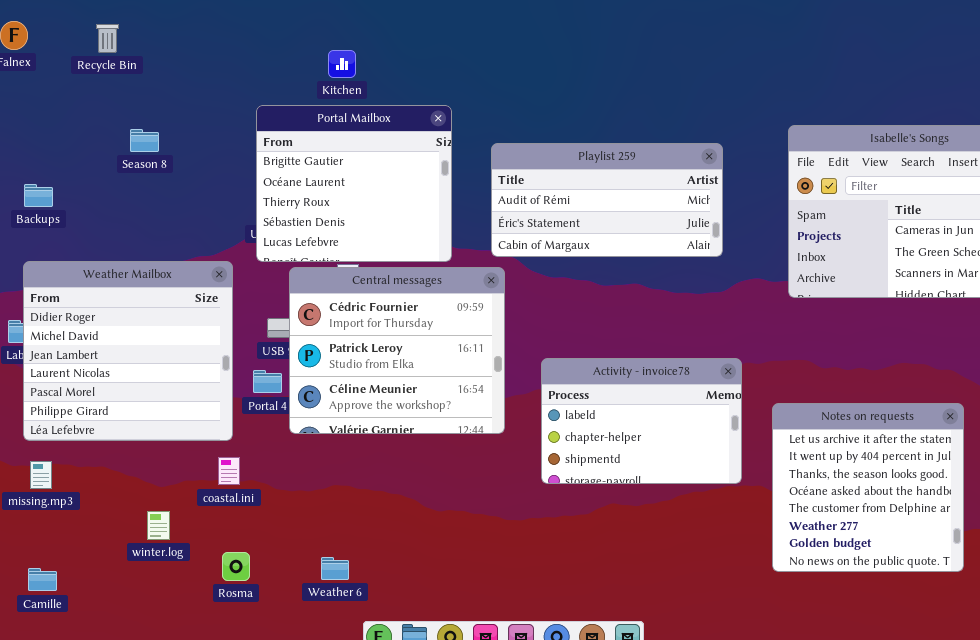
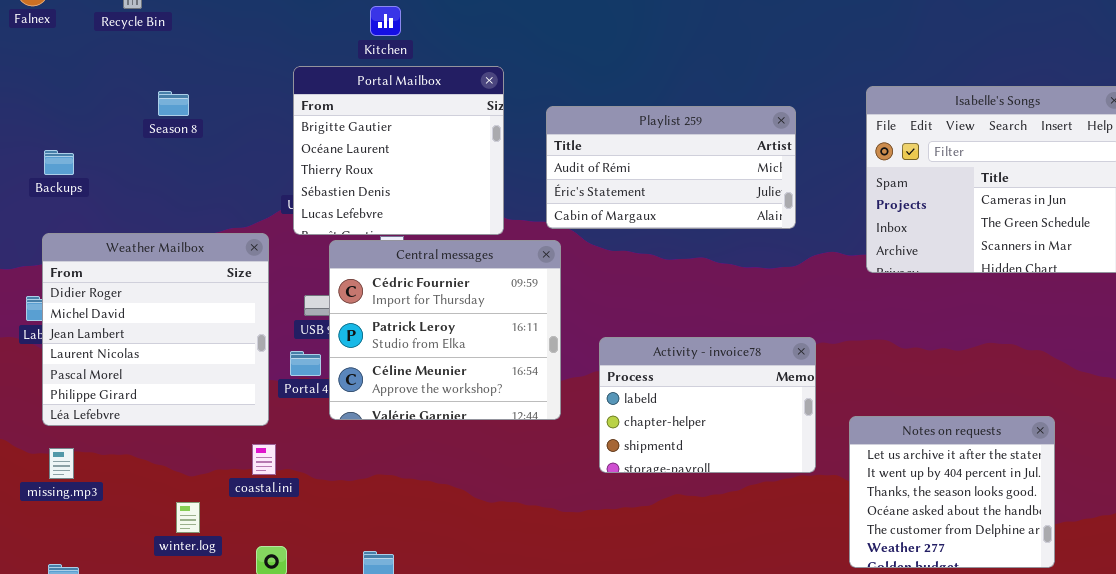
Notes on requests: [772,403,964,572] -> [849,416,1055,568], resized

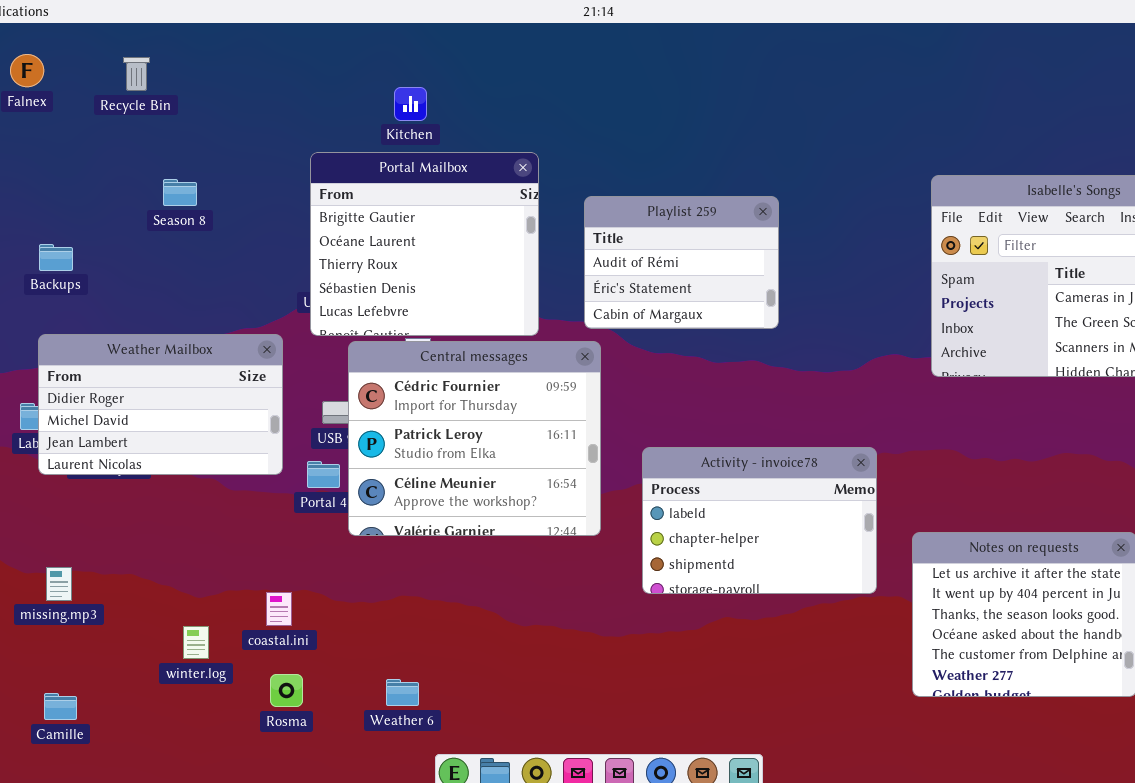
Playlist 259: [546,106,796,229] -> [584,196,779,329], resized
Weather Mailbox: [42,233,269,426] -> [38,334,283,475], resized
coastal.ini: [252,444,276,475] -> [266,592,292,626], moved

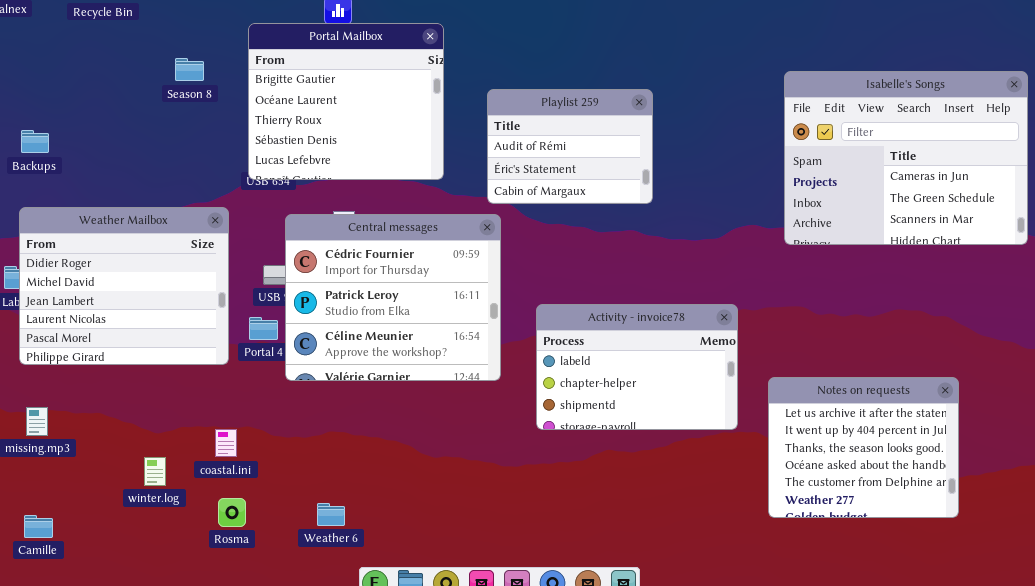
Portal Mailbox: [310,152,539,336] -> [248,23,444,180], moved
Season 8: [163,179,197,206] -> [175,58,204,81], moved
Weather Mailbox: [38,334,283,475] -> [19,207,229,365], resized

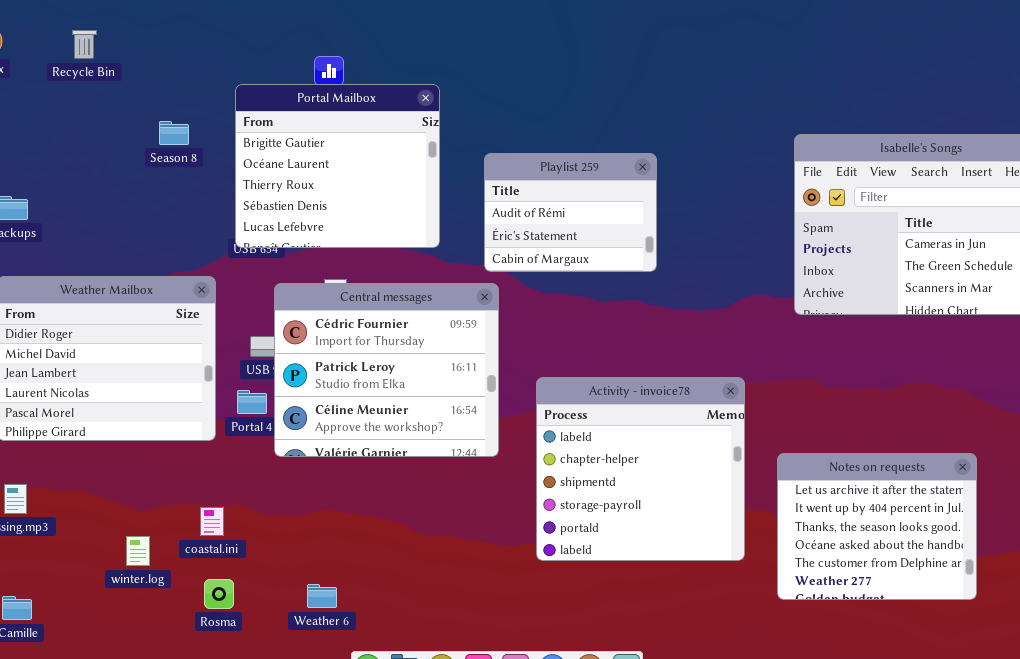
Activity - invoice78: [536,304,738,430] -> [536,377,745,561], resized

